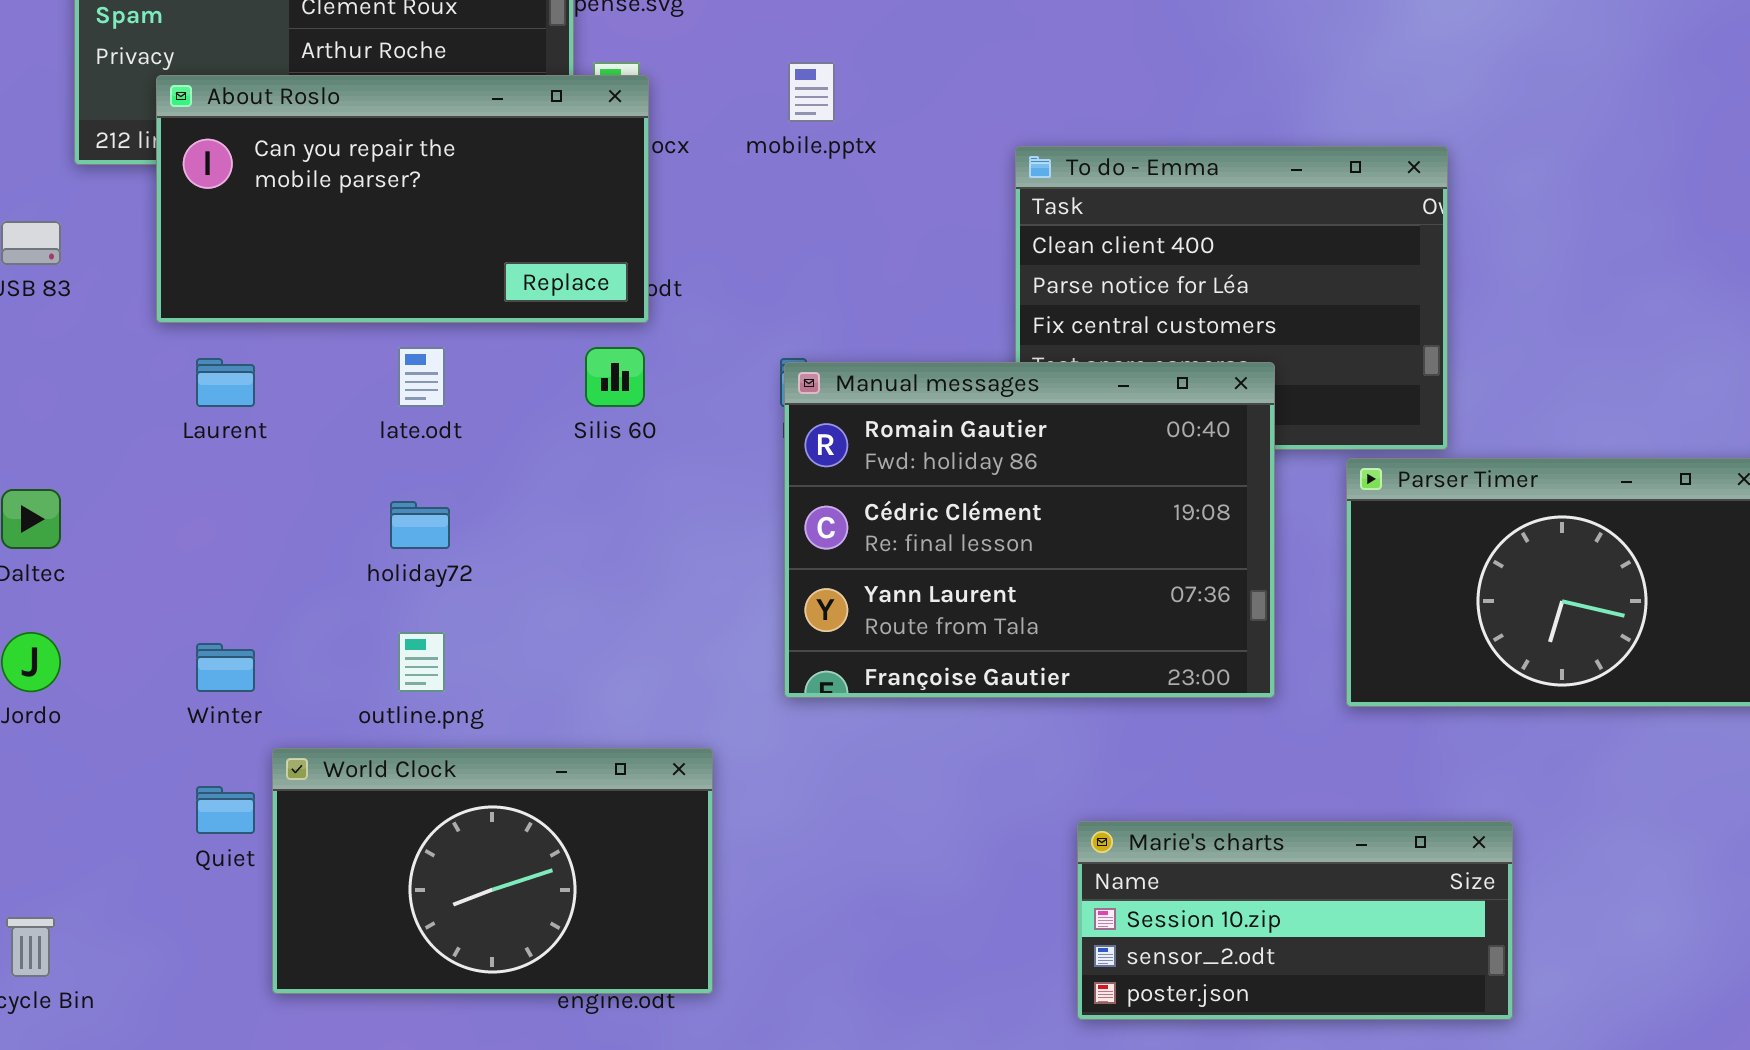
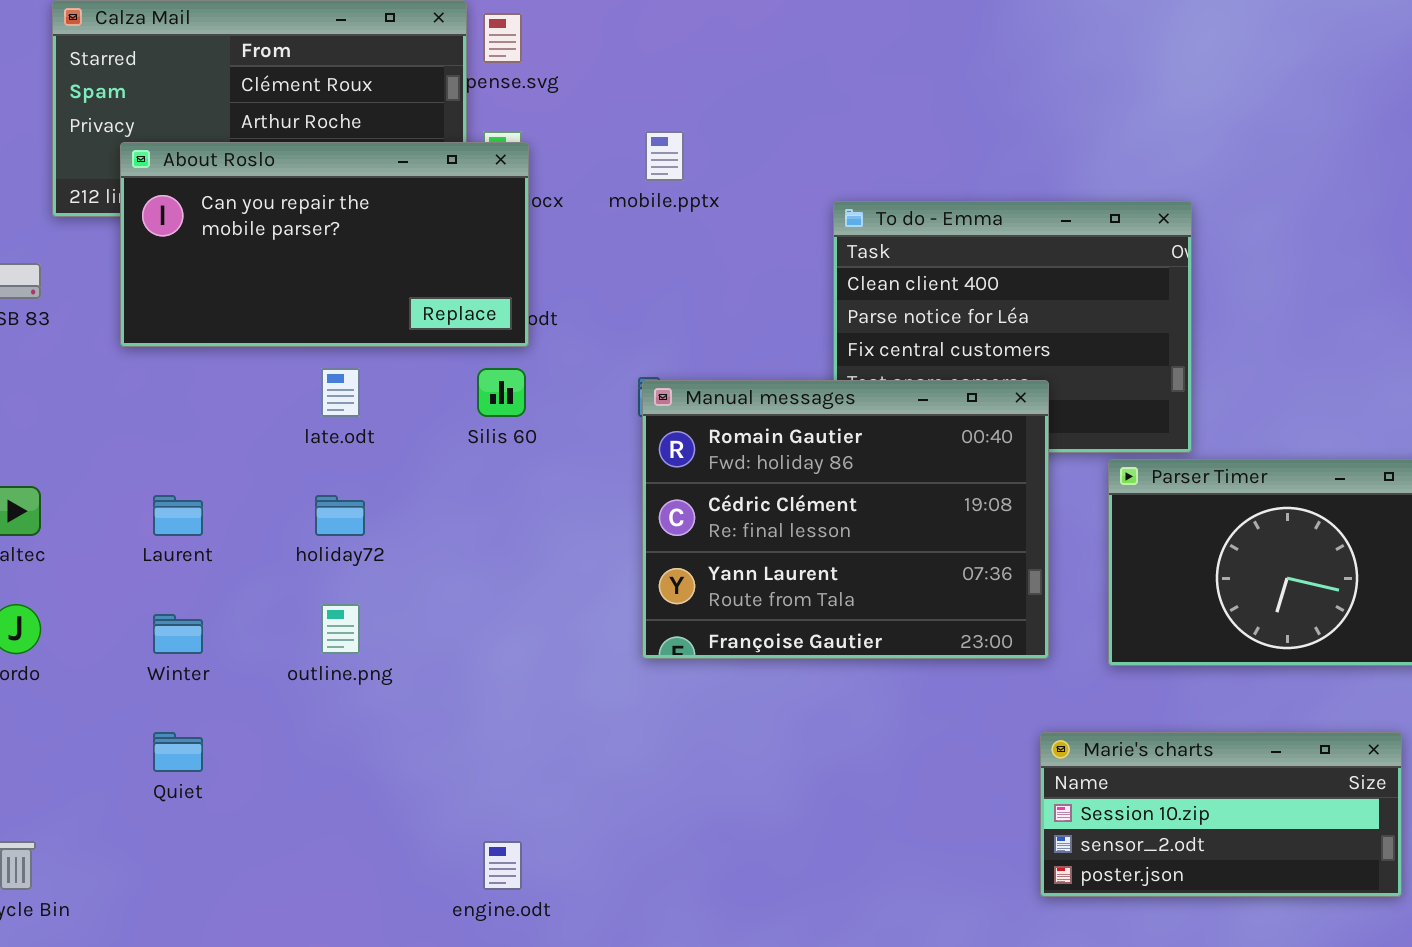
Laurent: [196,358,255,407] -> [153,495,203,536], moved
World Clock: [272,748,713,994] -> none, closed
Marie's charts: [1077,821,1513,1020] -> [1040,732,1402,897], moved

